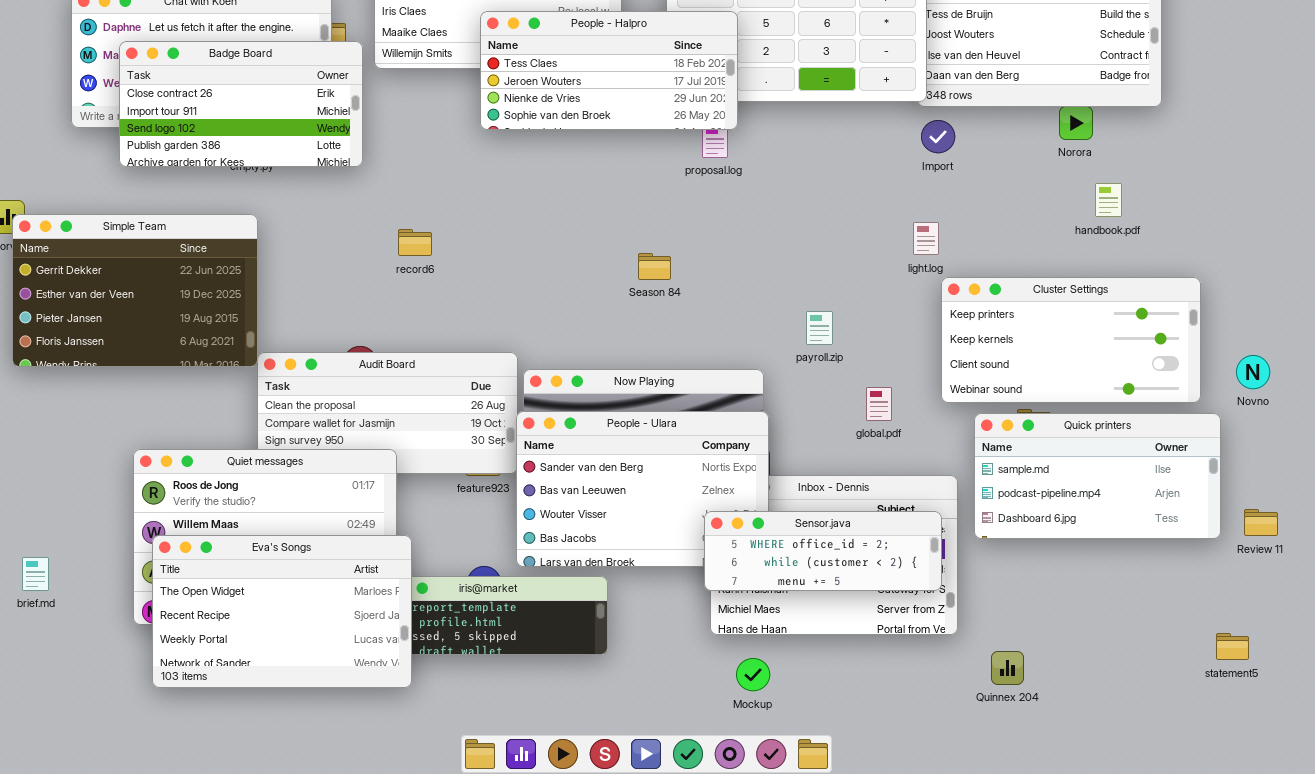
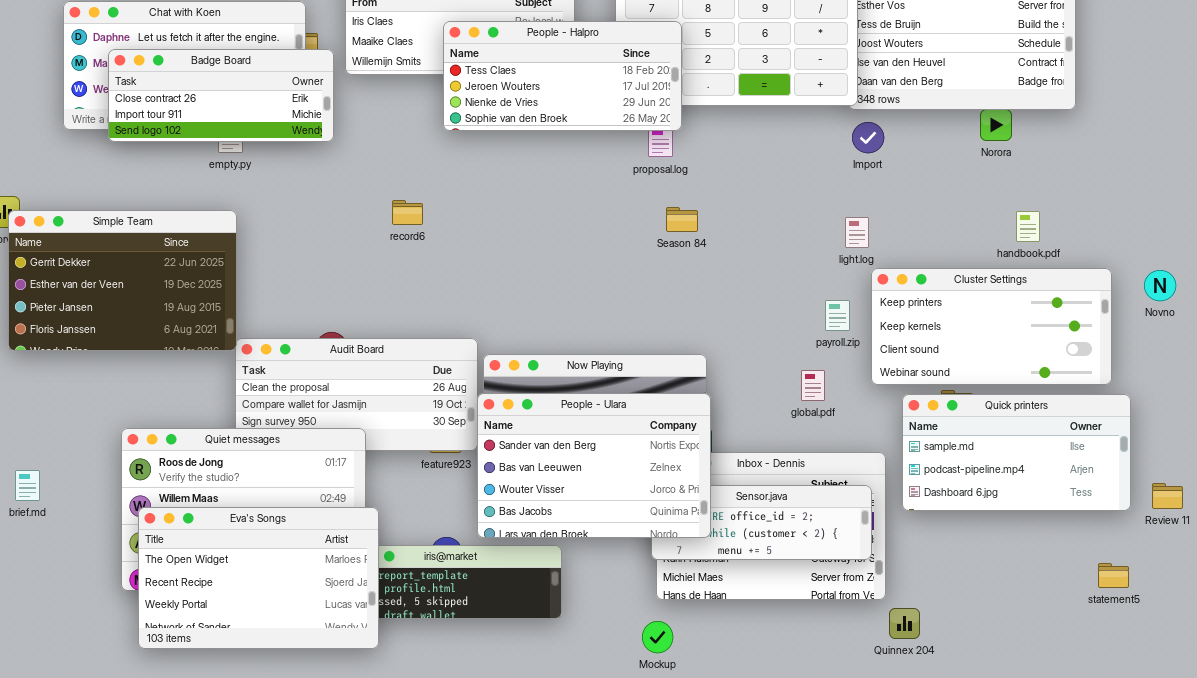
Badge Board: [119,41,363,167] -> [108,49,334,142], resized
handbook.pdf: [1095,183,1122,217] -> [1016,211,1040,242], moved
record6: [398,229,432,256] -> [392,200,423,225], moved
Season 84: [638,253,671,280] -> [666,207,698,232], moved
payroll.zip: [806,311,833,345] -> [825,300,850,331], moved
Novno: [1236,355,1270,389] -> [1144,270,1176,301], moved
People - Ulara: [516,411,769,567] -> [477,393,711,538], raised
brief.md: [22,557,49,591] -> [15,470,40,501], moved
statement5: [1216,633,1249,660] -> [1098,563,1129,588], moved
Quinnex 204: [991,651,1024,685] -> [889,608,920,639], moved
Mockup: [736,658,770,691] -> [642,621,673,653], moved

